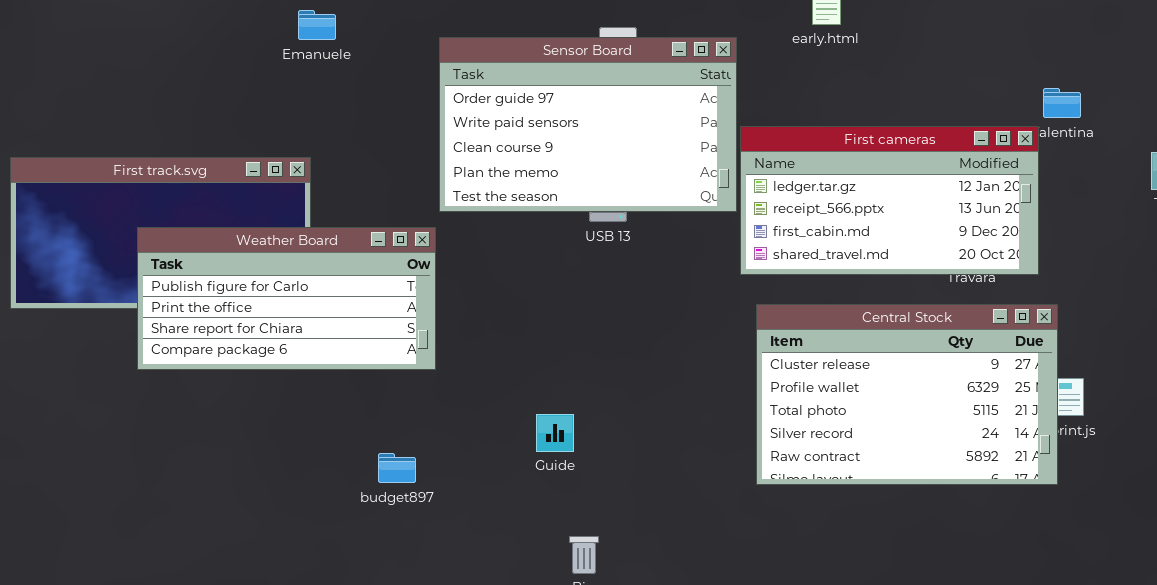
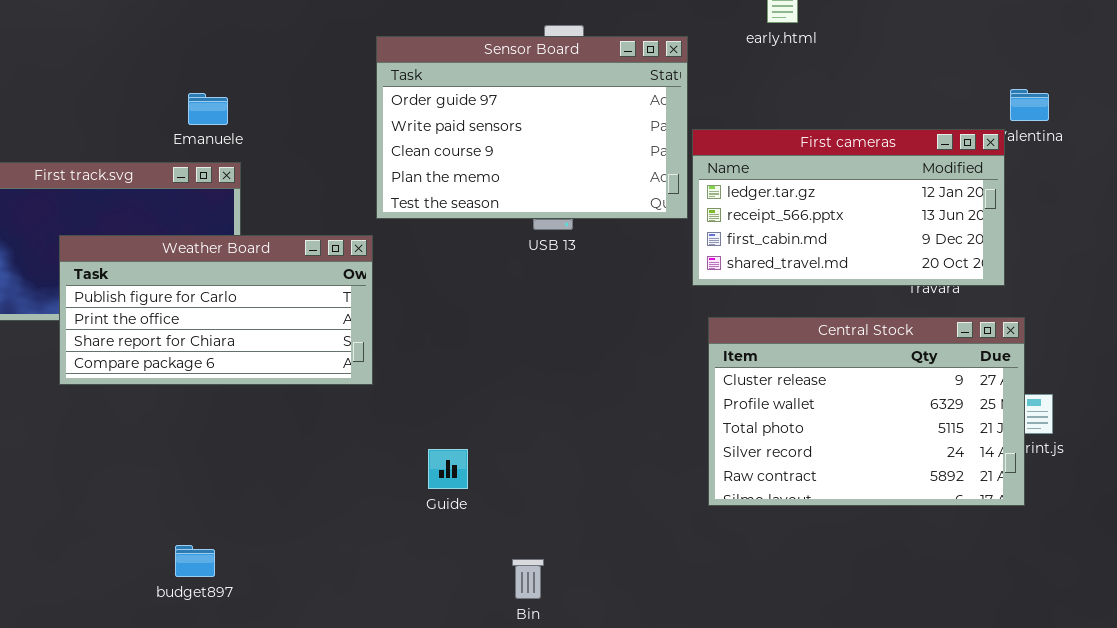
Emanuele: [298,10,336,40] -> [188,93,228,125], moved
Guide: [536,414,574,452] -> [428,449,468,489], moved
budget897: [378,453,416,483] -> [175,545,215,577], moved

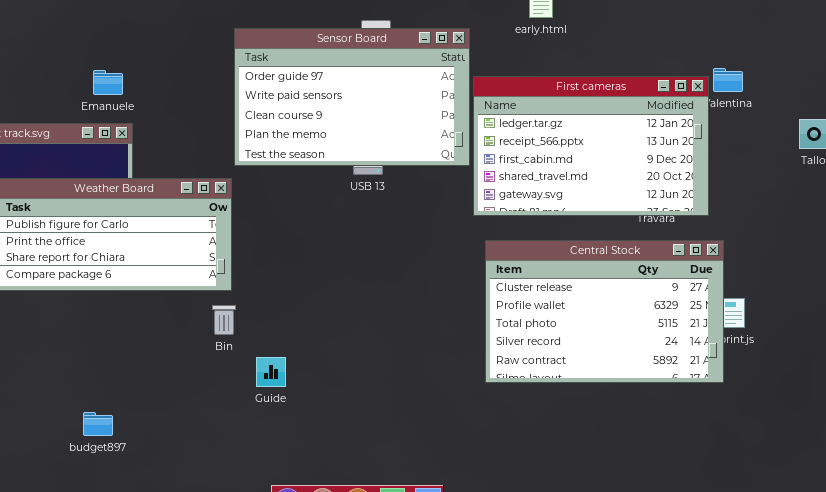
First cameras: [692,129,1005,286] -> [473,76,709,216], resized
Guide: [428,449,468,489] -> [256,357,286,387], moved
Bin: [512,559,544,599] -> [212,305,236,335], moved

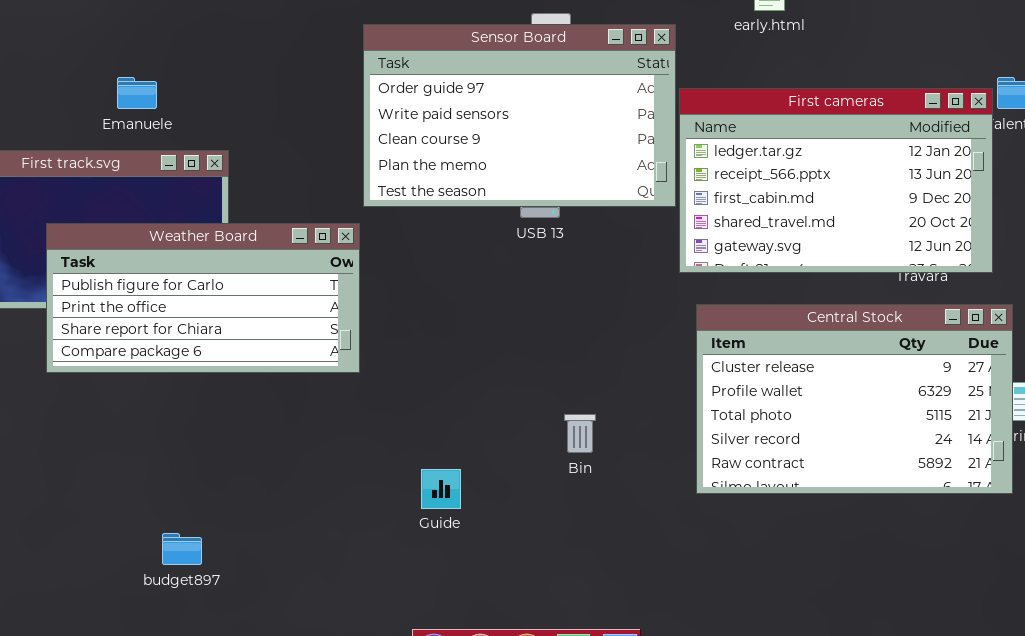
Emanuele: [93,70,123,95] -> [117,77,157,109], moved
Bin: [212,305,236,335] -> [564,414,596,453], moved
Guide: [256,357,286,387] -> [421,469,461,509], moved

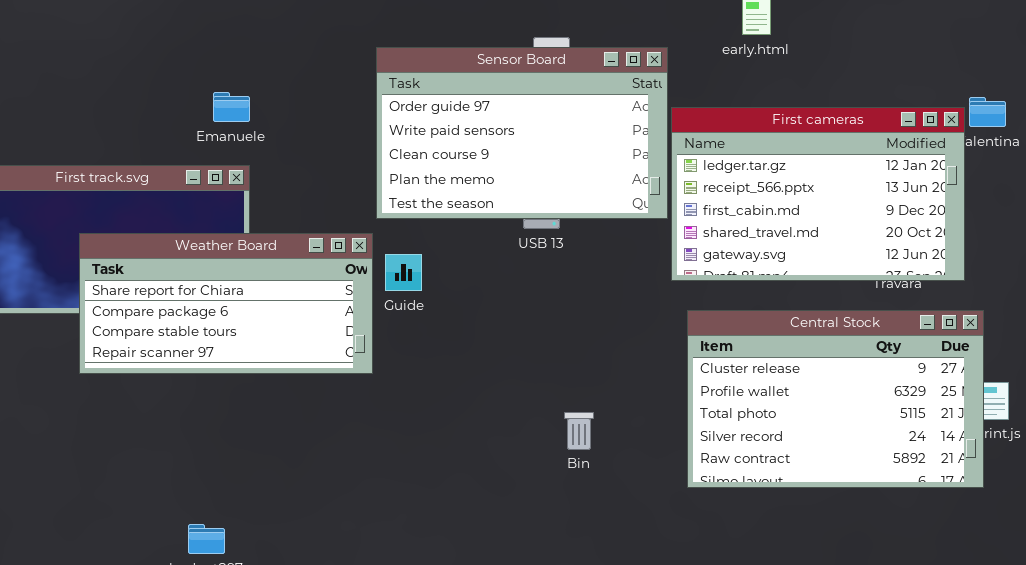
Emanuele: [117,77,157,109] -> [213,92,250,122], moved
Weather Board: [46,223,360,373] -> [79,233,373,374], scrolled down 2 rows
Guide: [421,469,461,509] -> [385,254,422,291], moved

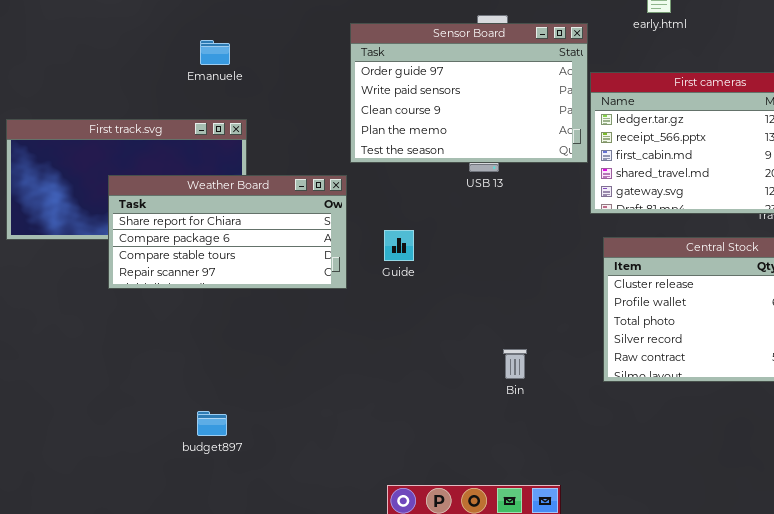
Emanuele: [213,92,250,122] -> [200,40,230,65], moved
Guide: [385,254,422,291] -> [384,230,414,261], moved
Bin: [564,412,594,450] -> [503,349,527,379], moved

